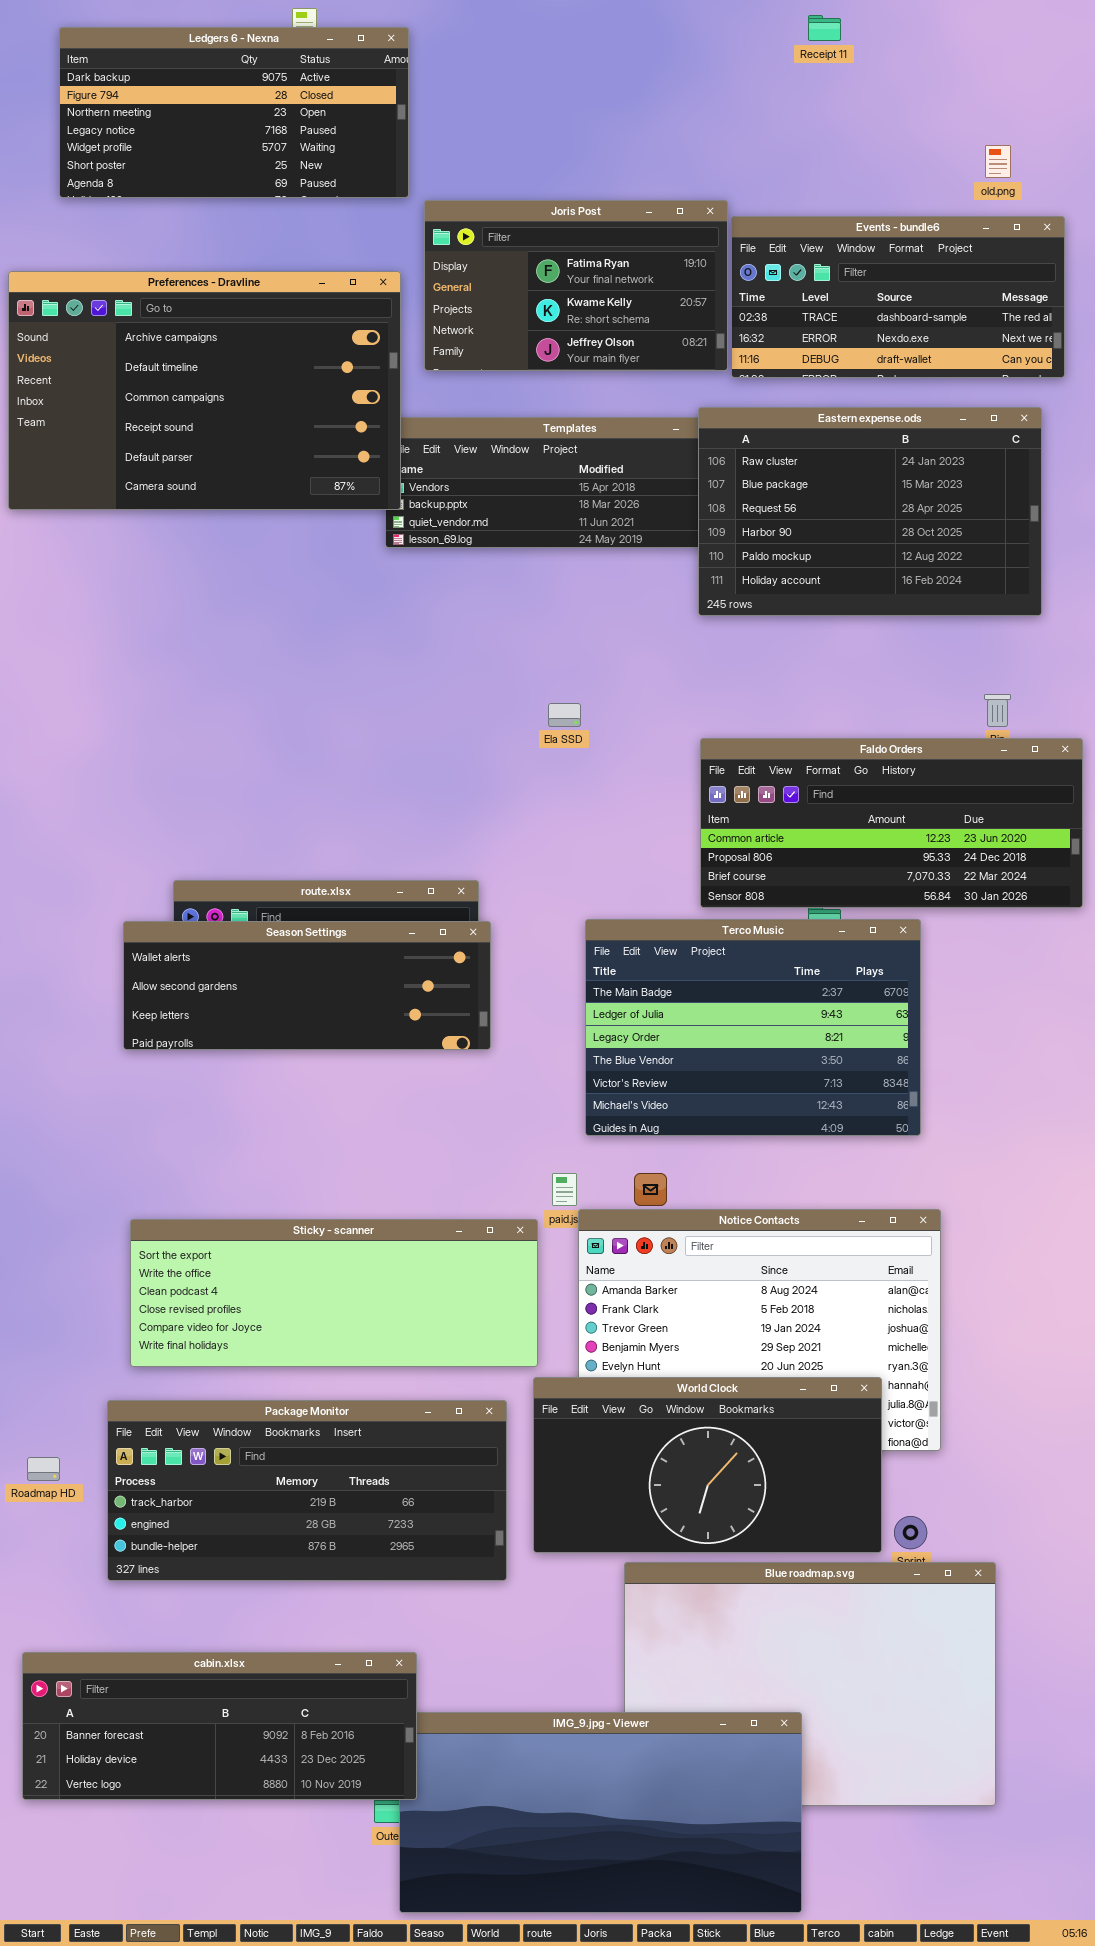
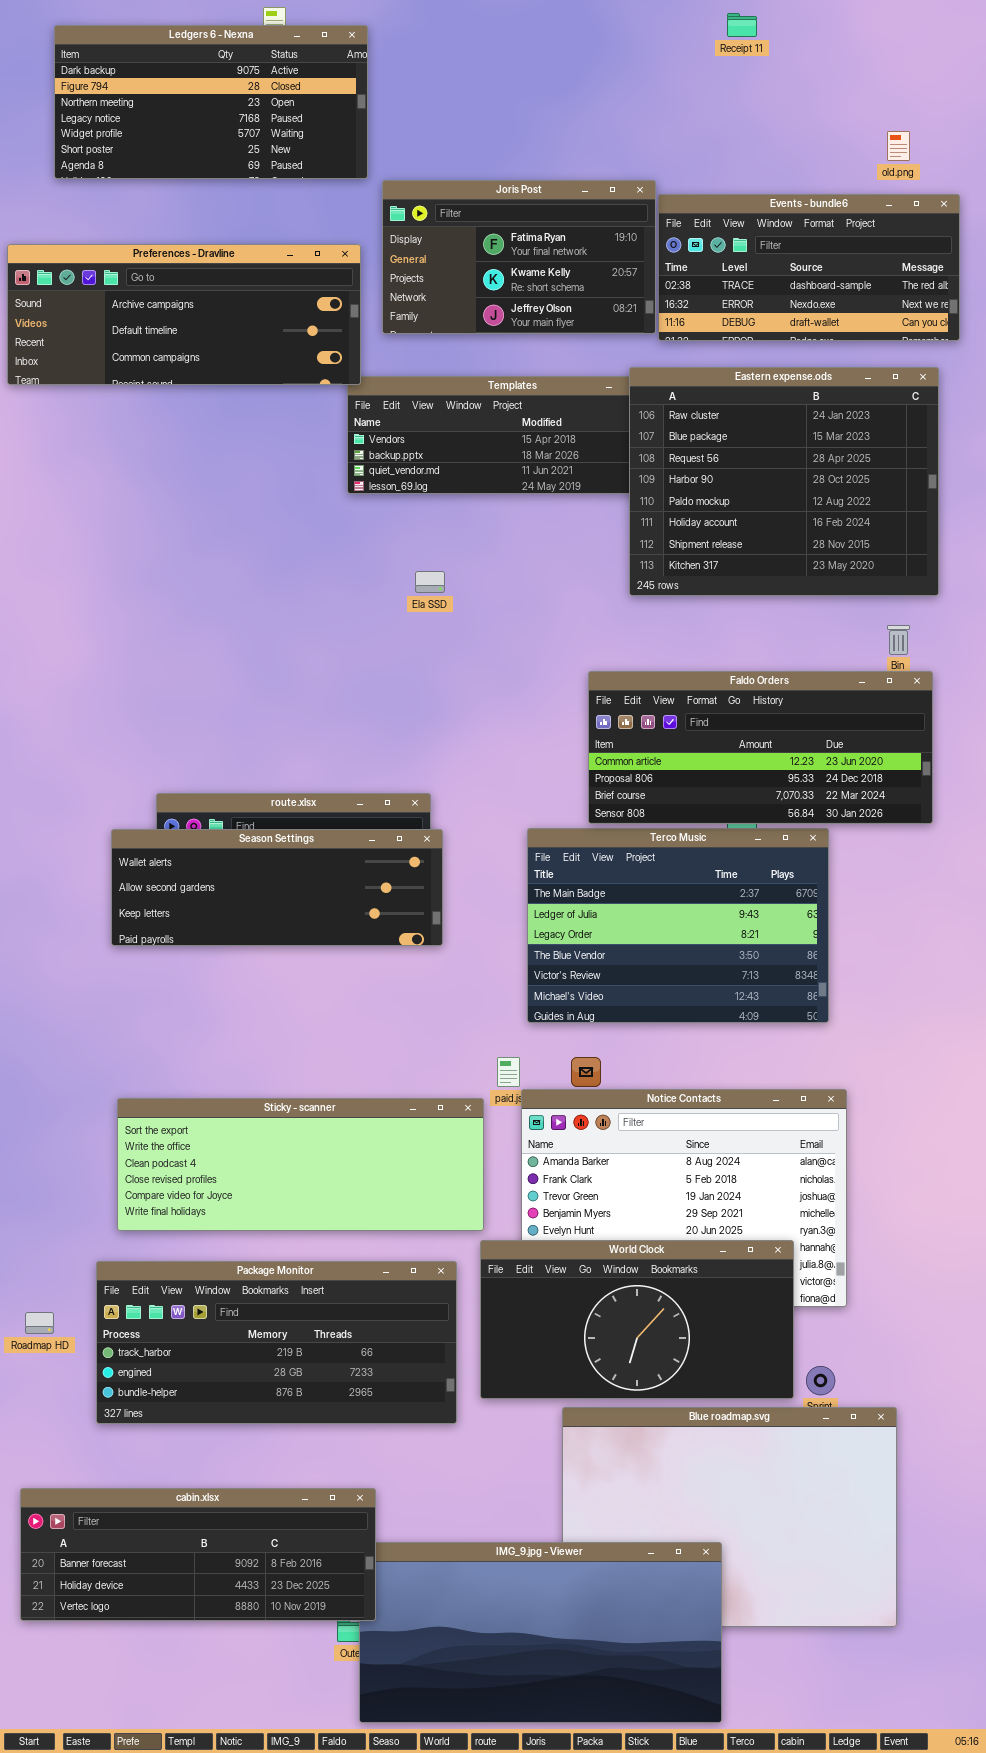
Preferences - Dravline: [8,271,401,510] -> [7,244,361,385], resized
Eastern expense.ods: [698,407,1042,616] -> [629,367,939,596], resized
Ela SSD: [548,703,581,727] -> [415,571,445,593], moved
Faldo Orders: [700,738,1083,908] -> [588,671,933,824], moved

